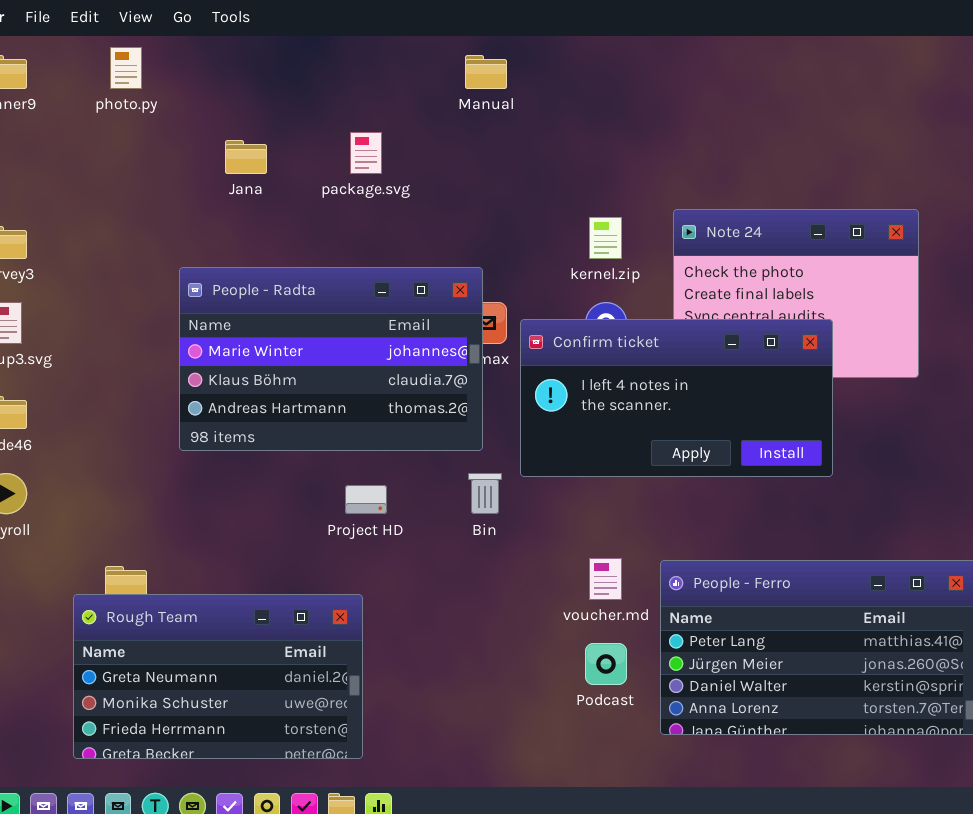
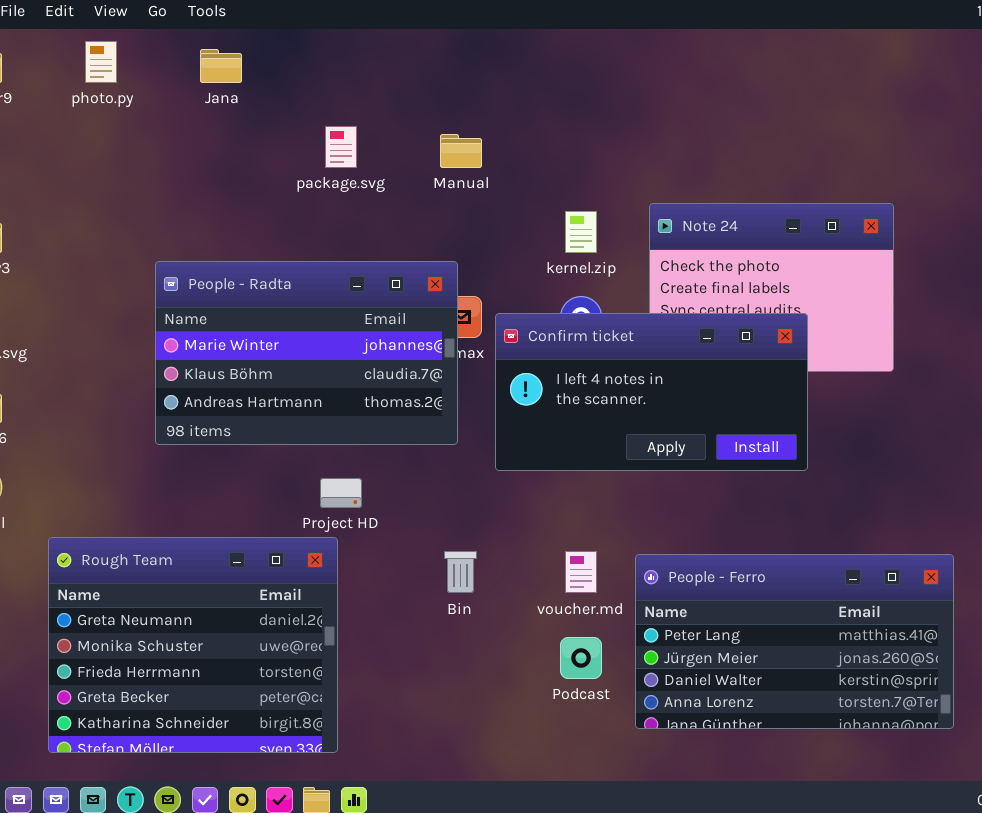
Manual: [465,55,507,89] -> [440,134,482,168], moved
Jana: [225,140,267,174] -> [200,49,242,83], moved
Bin: [468,473,502,514] -> [444,551,477,593], moved
Rough Team: [73,594,363,759] -> [48,537,338,753], resized

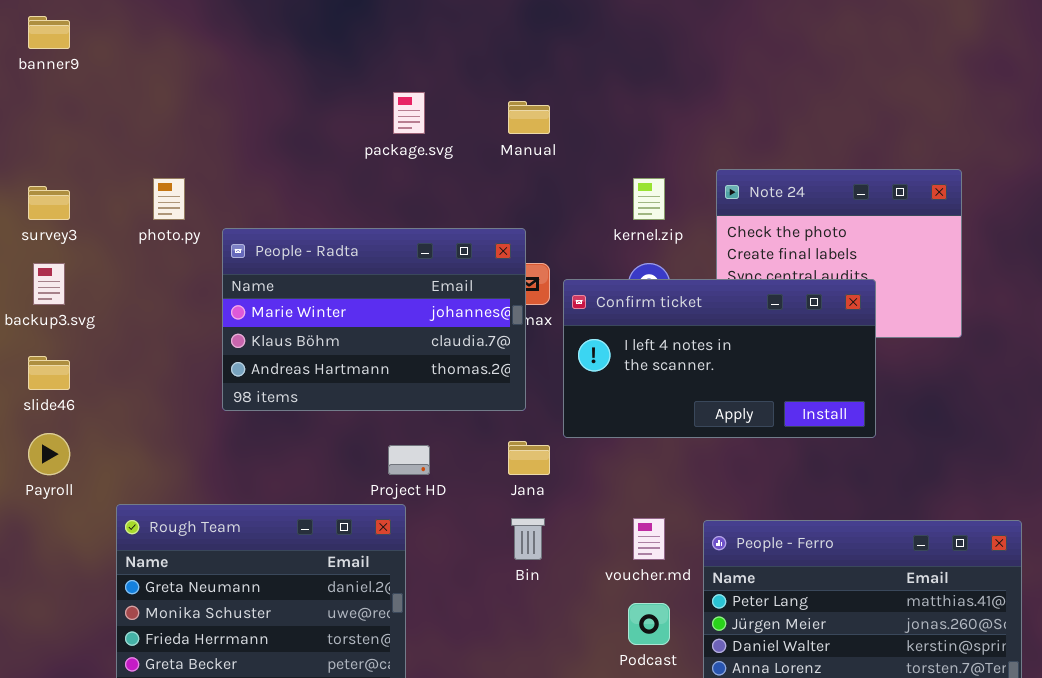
photo.py: [85,41,117,83] -> [153,178,185,220], moved
Jana: [200,49,242,83] -> [508,441,550,475], moved

